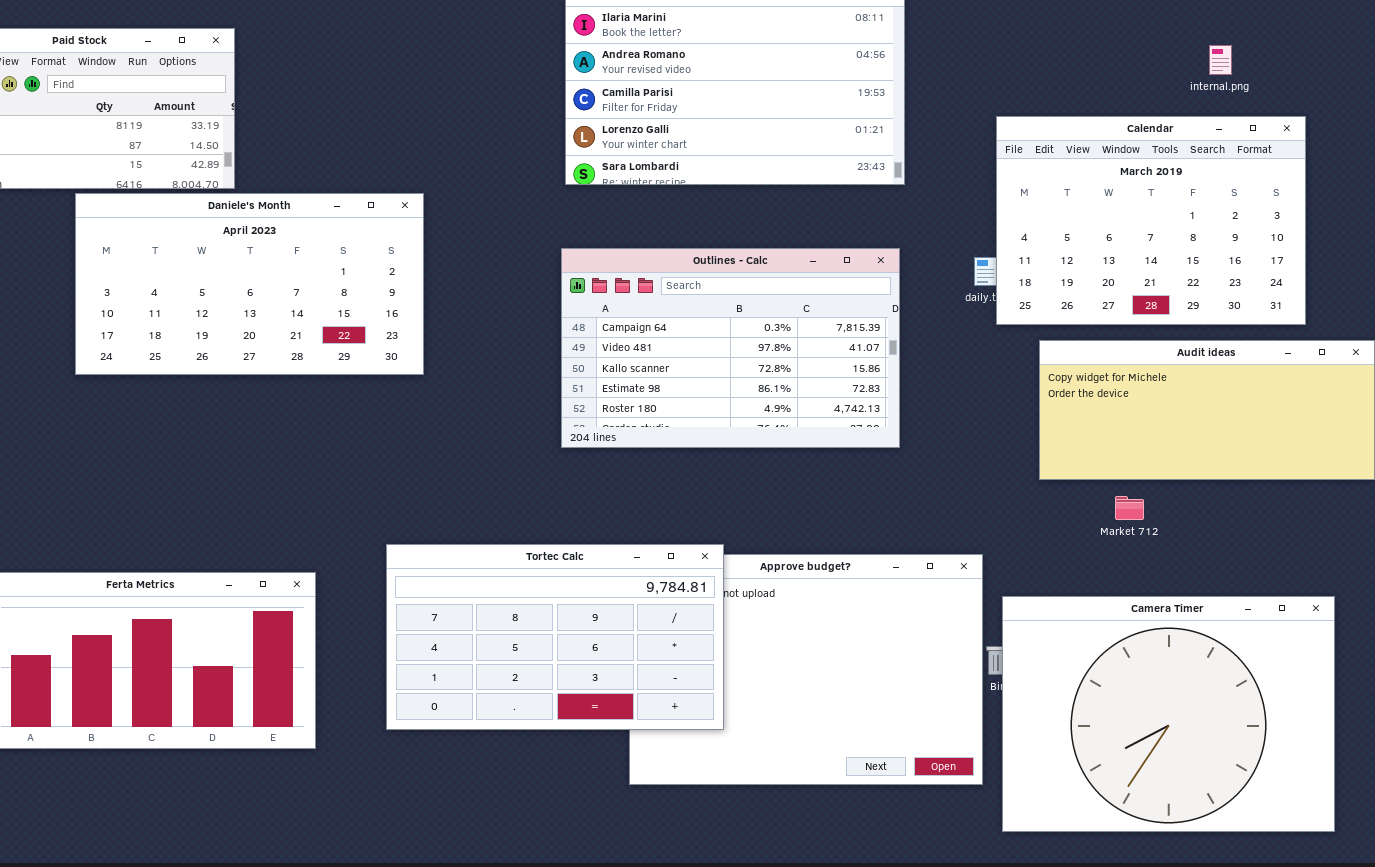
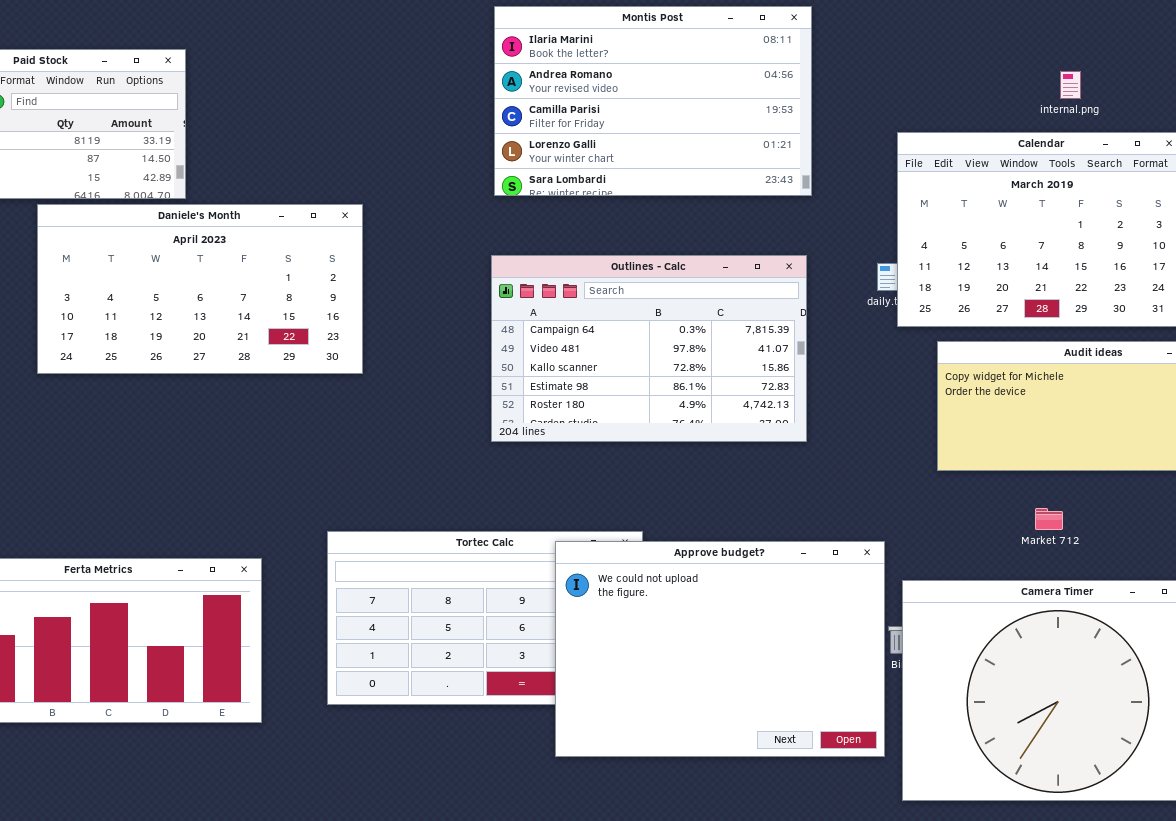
internal.png: [1209,45,1232,75] -> [1060,71,1081,99], moved
Market 712: [1115,496,1144,520] -> [1035,508,1063,530], moved
Approve budget?: [629,554,983,785] -> [555,541,885,757], raised

